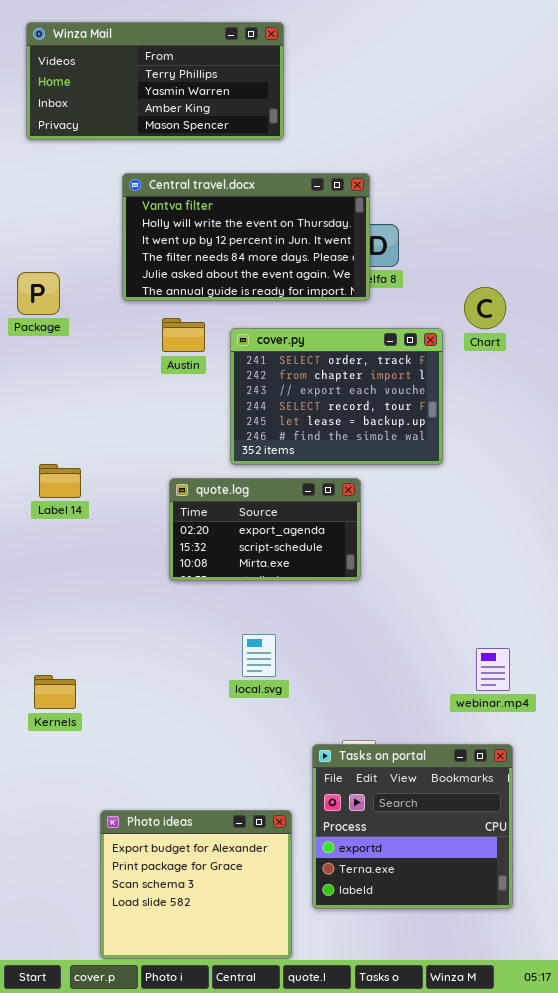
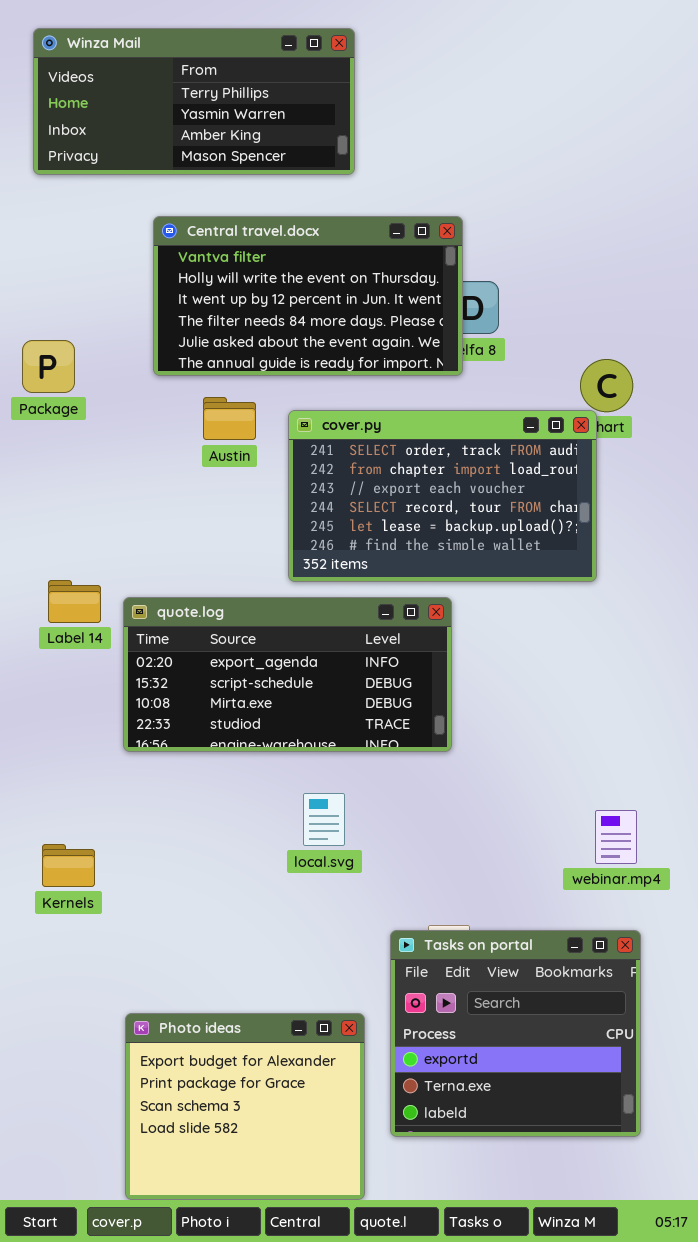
cover.py: [230,328,443,465] -> [288,410,597,582], resized
quote.log: [169,478,361,581] -> [123,597,452,752], resized

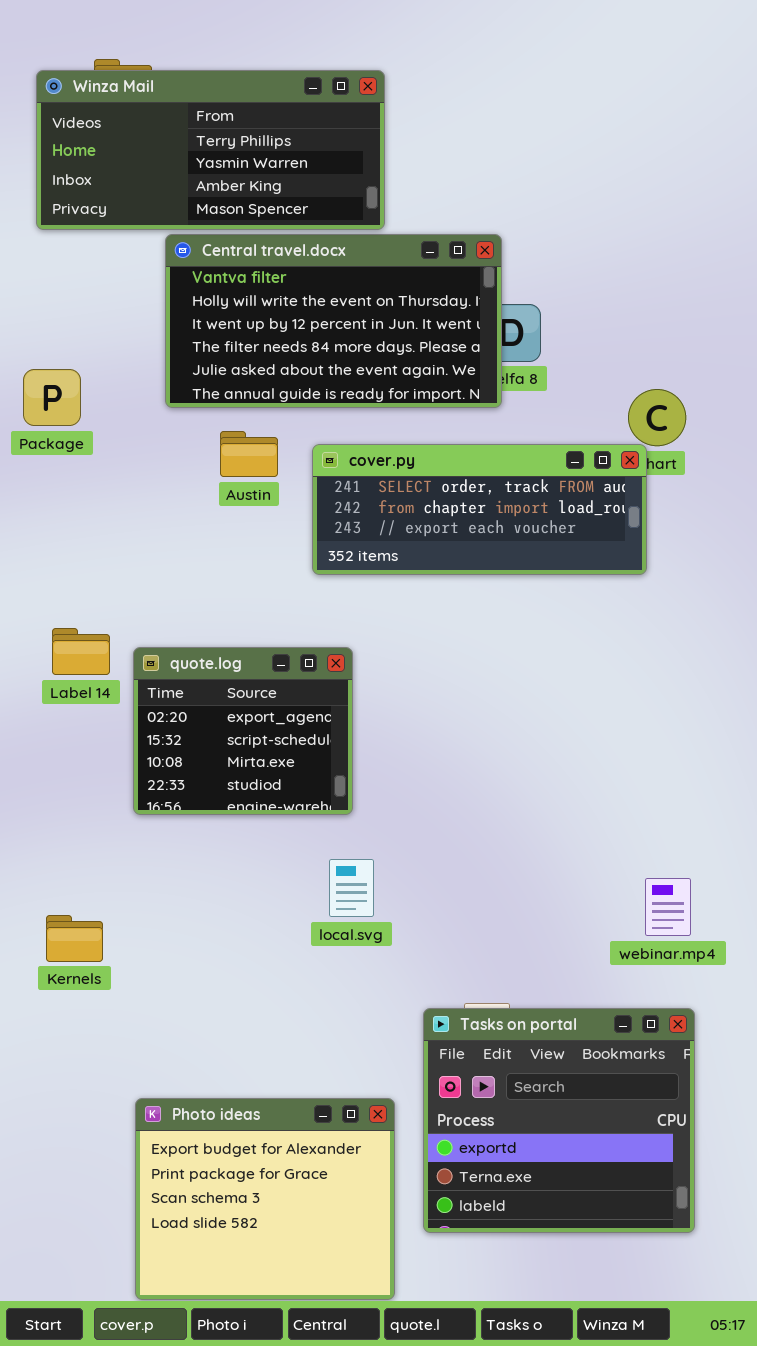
Winza Mail: [33,28,355,175] -> [36,70,385,230], moved
cover.py: [288,410,597,582] -> [312,444,647,575], resized
quote.log: [123,597,452,752] -> [133,647,353,815], resized

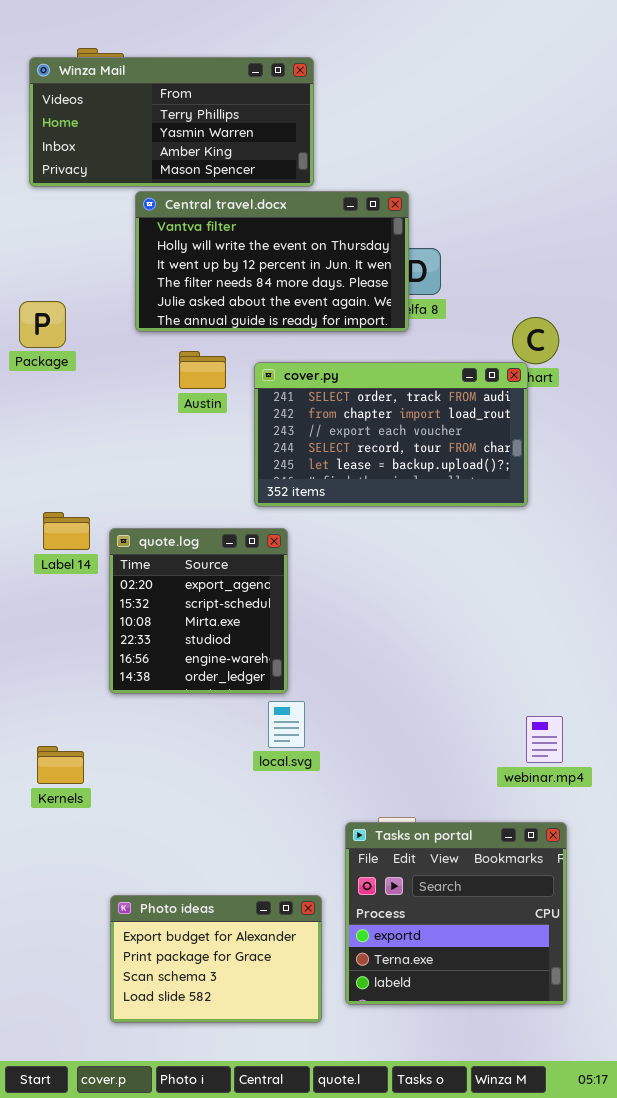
cover.py: [312,444,647,575] -> [254,362,528,507], resized
quote.log: [133,647,353,815] -> [109,528,288,694], resized
Photo ideas: [135,1098,395,1300] -> [110,895,322,1023], resized

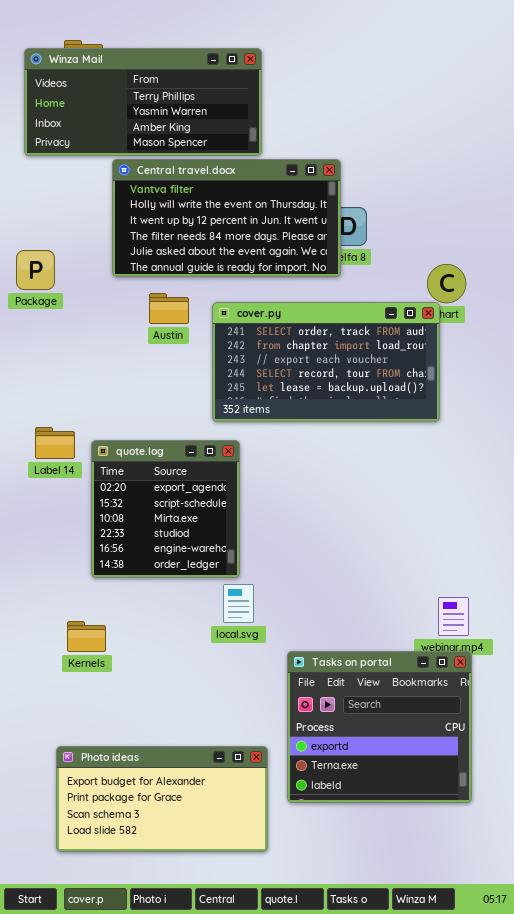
Kernels: [37,746,84,784] -> [67,621,106,652], moved
Tasks on portal: [345,822,567,1005] -> [287,651,472,803], moved
Photo ideas: [110,895,322,1023] -> [56,746,268,852], resized

